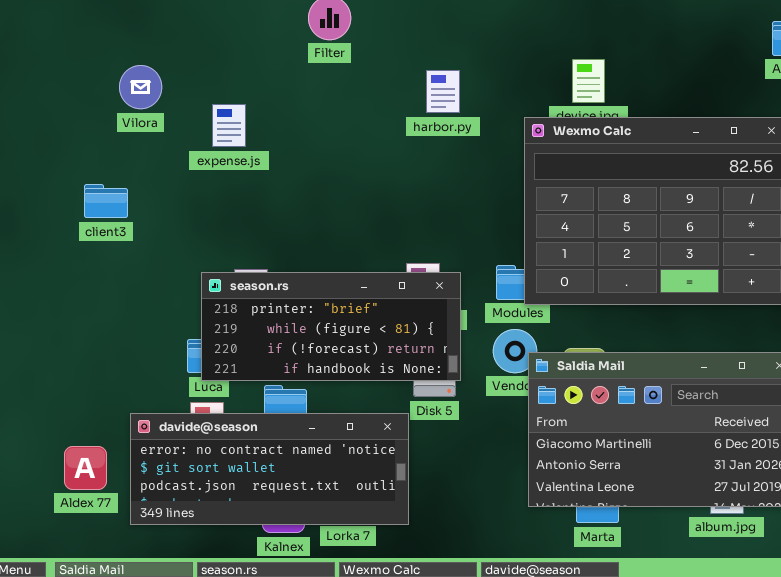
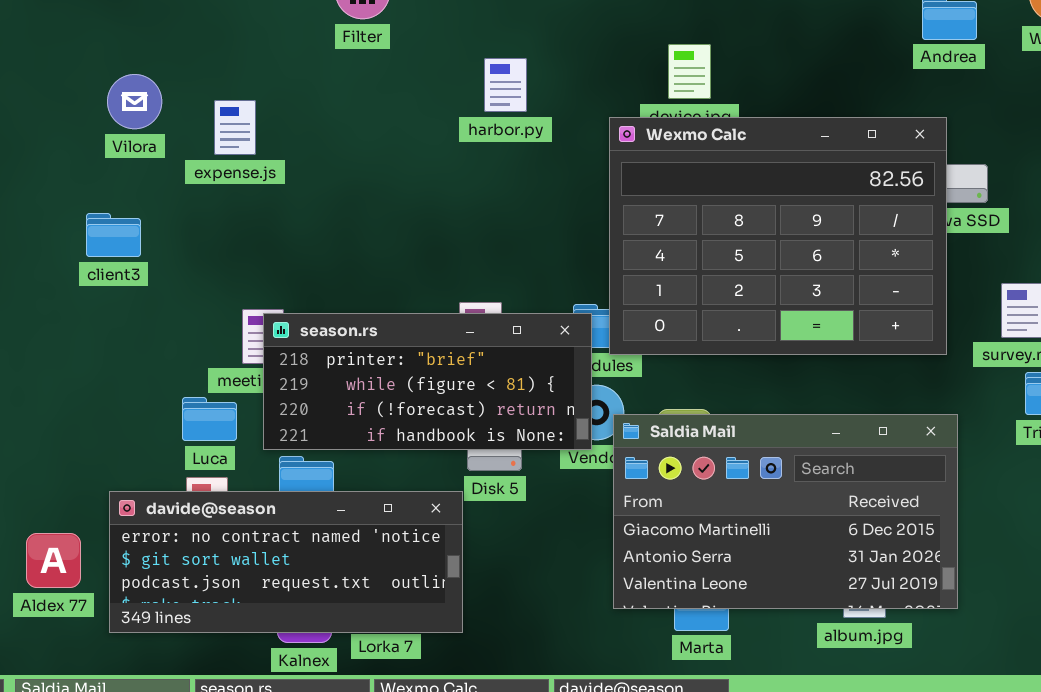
Vilora: [119,65,162,109] -> [107,74,162,129], moved
client3: [84,184,128,218] -> [86,213,141,257], moved
season.rs: [201,272,461,381] -> [263,313,592,450], moved

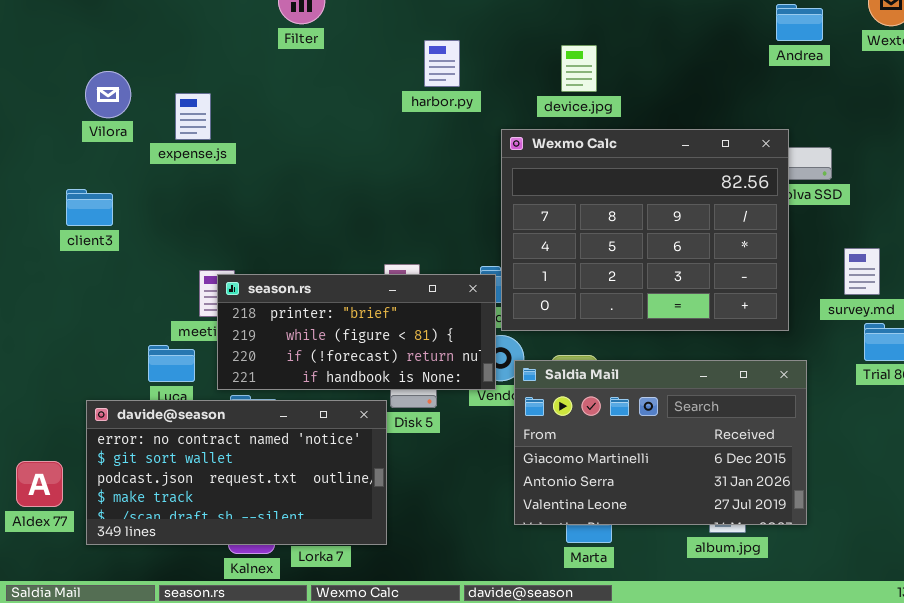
harbor.py: [484,58,527,112] -> [424,40,460,87], moved
Wexmo Calc: [609,117,947,355] -> [501,129,789,331], moved
davide@season: [109,491,463,633] -> [86,400,387,545], resized

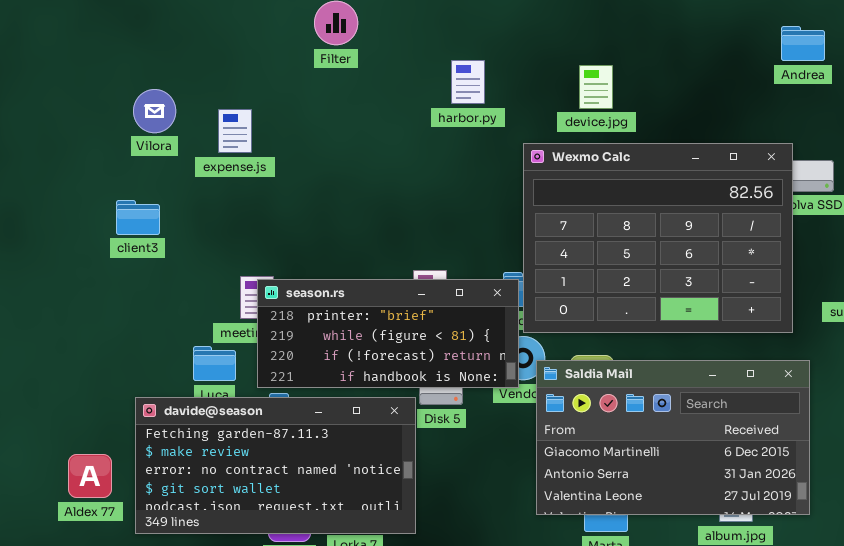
davide@season: [86,400,387,545] -> [135,397,416,534], scrolled up 2 rows

